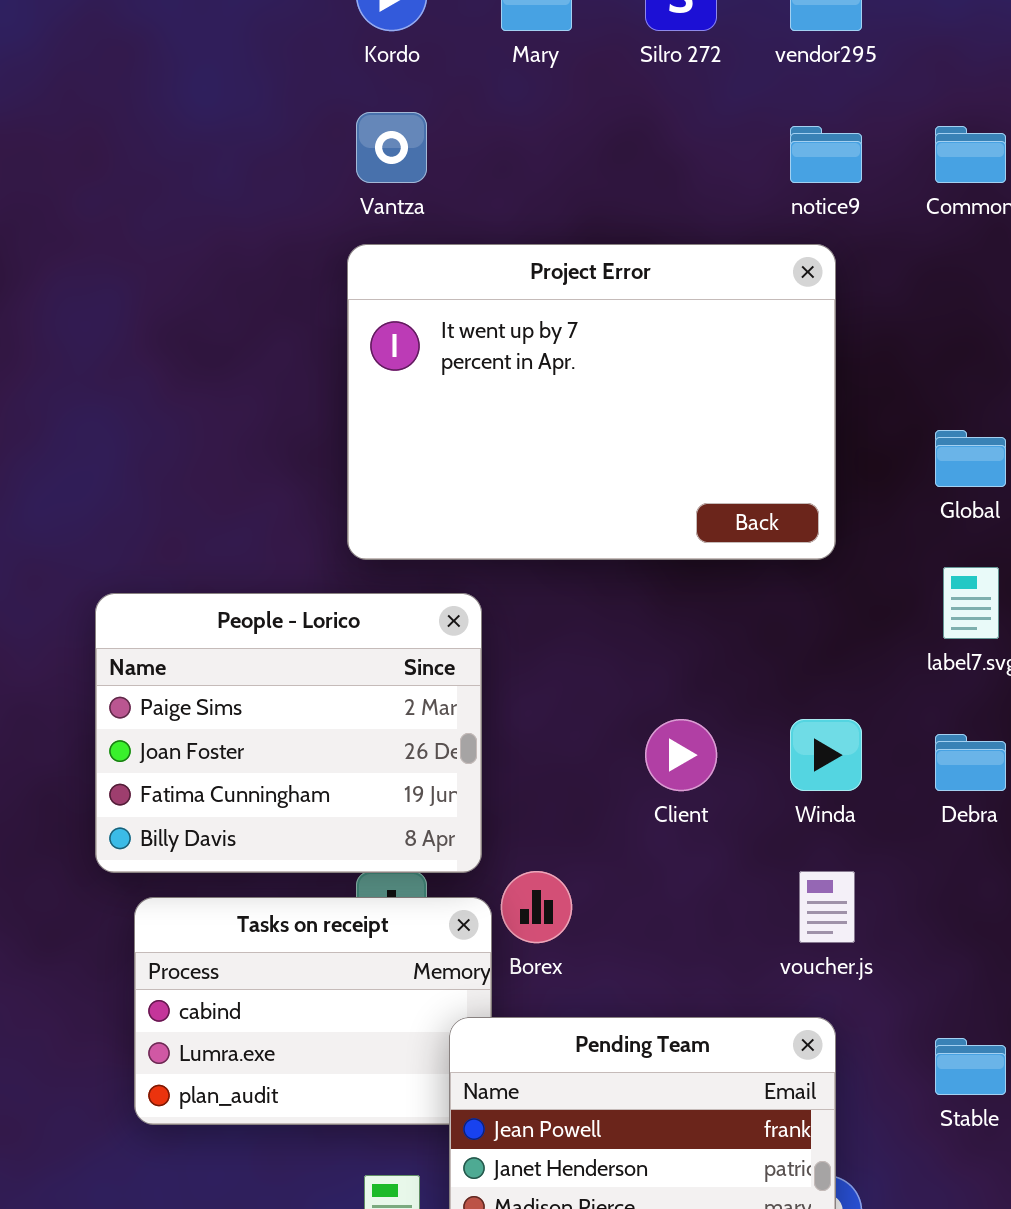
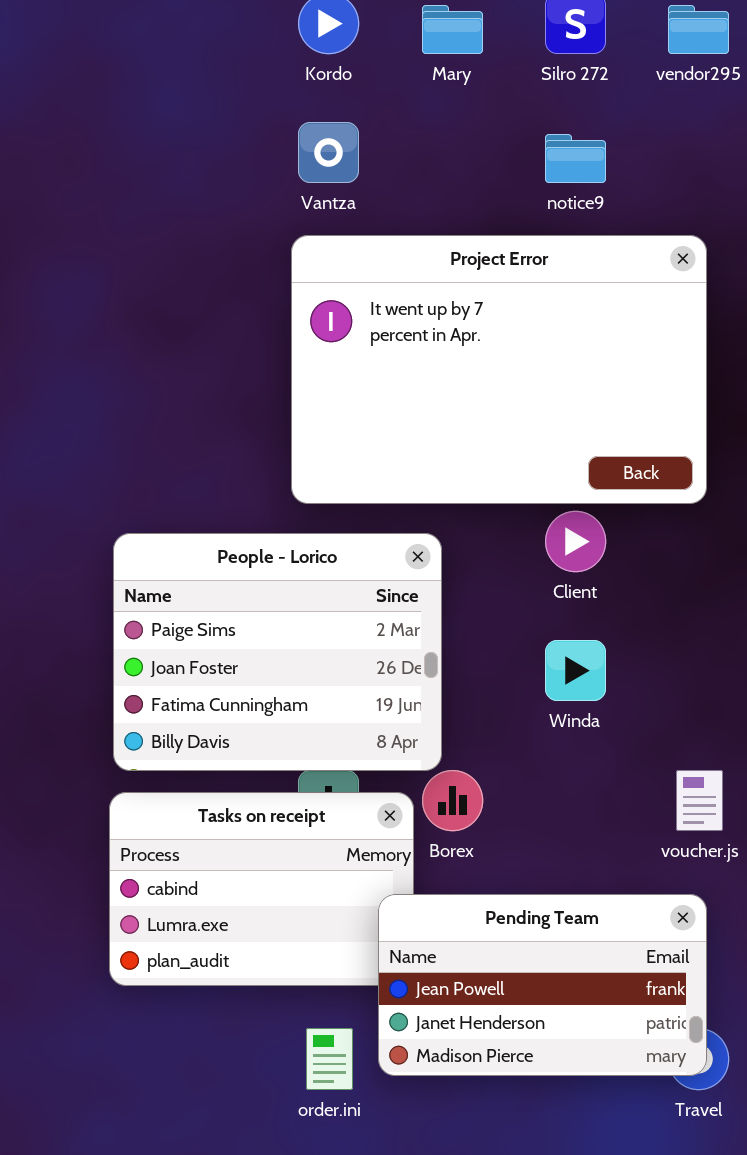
notice9: [790,126,862,183] -> [545,134,606,183], moved
People - Lorico: [95,593,482,873] -> [113,533,442,771], moved
Client: [645,719,717,791] -> [545,511,606,572], moved
Winda: [790,719,862,791] -> [545,640,606,701], moved

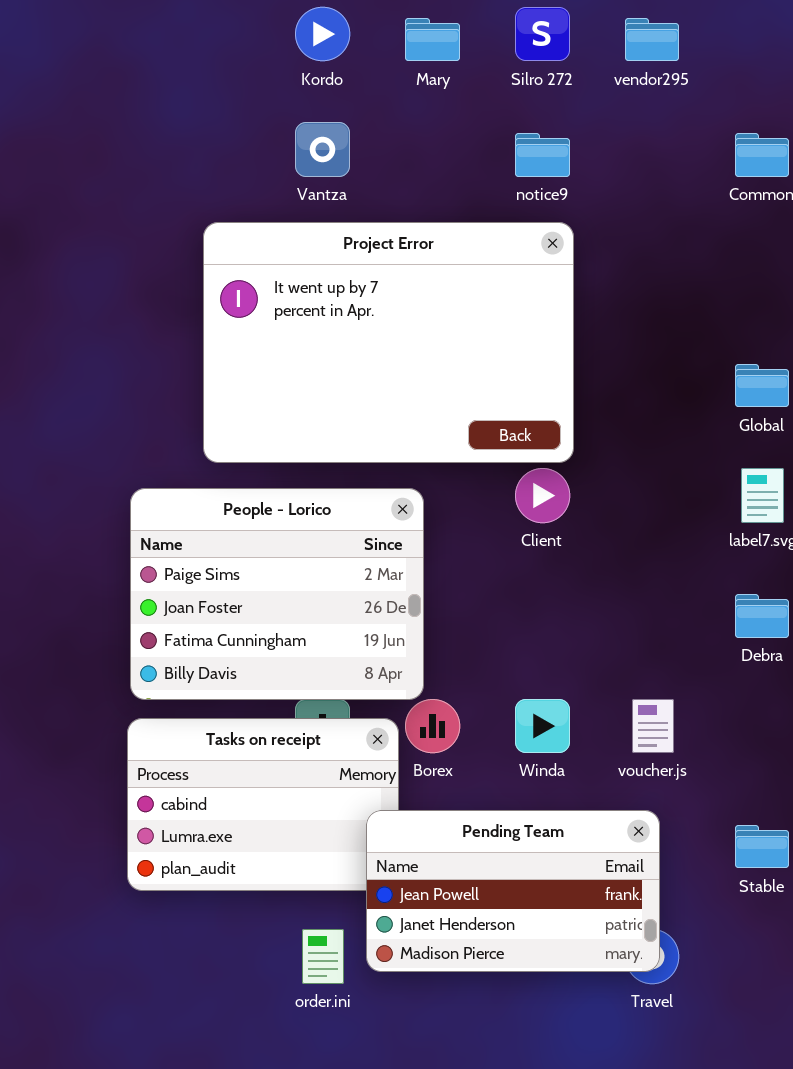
Project Error: [291,235,707,504] -> [203,222,574,463], moved
Winda: [545,640,606,701] -> [515,699,570,753], moved

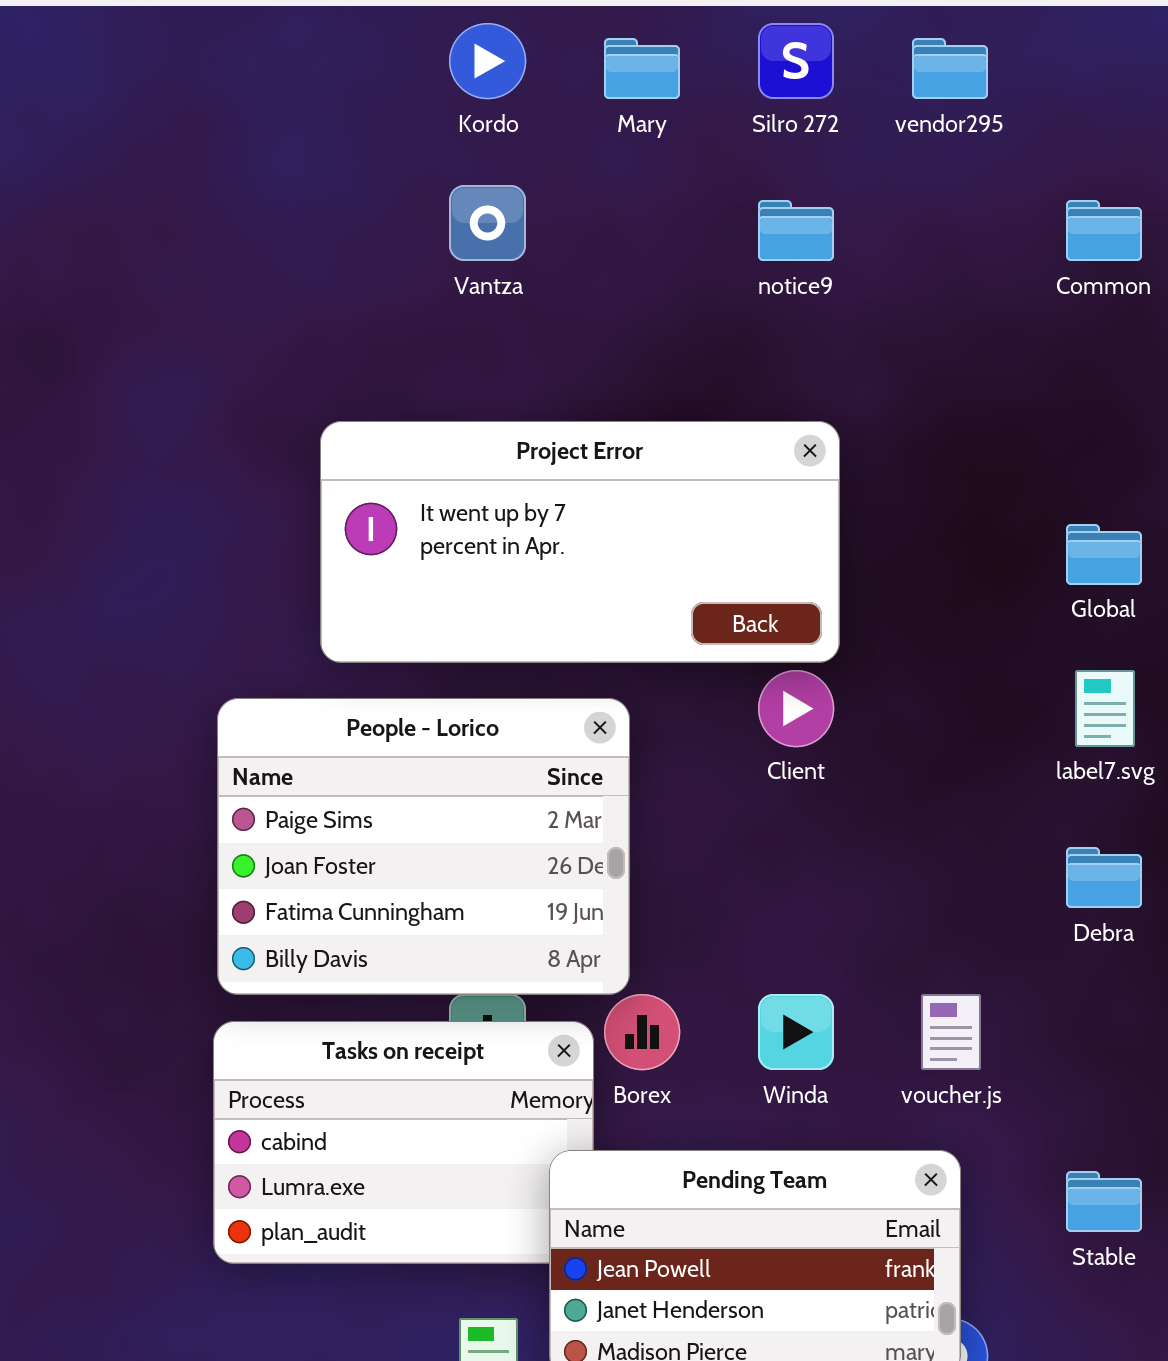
Project Error: [203,222,574,463] -> [320,421,840,663], resized

